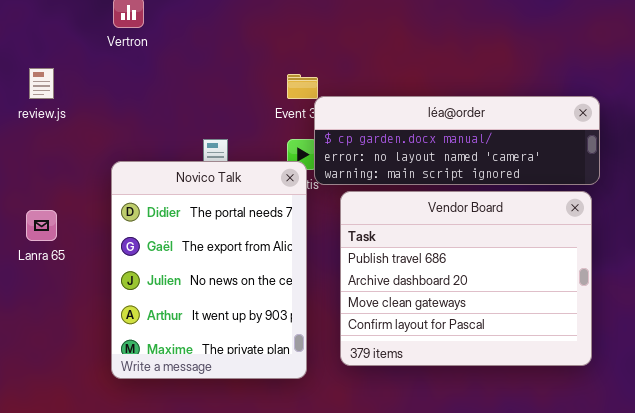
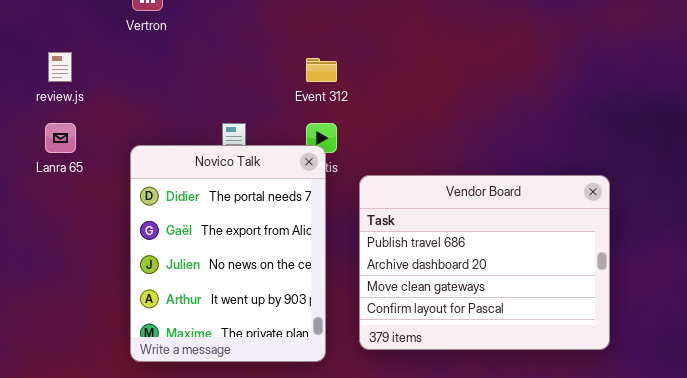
léa@order: [314,96,600,185] -> none, closed
Lanra 65: [26,210,57,241] -> [45,123,76,153], moved

